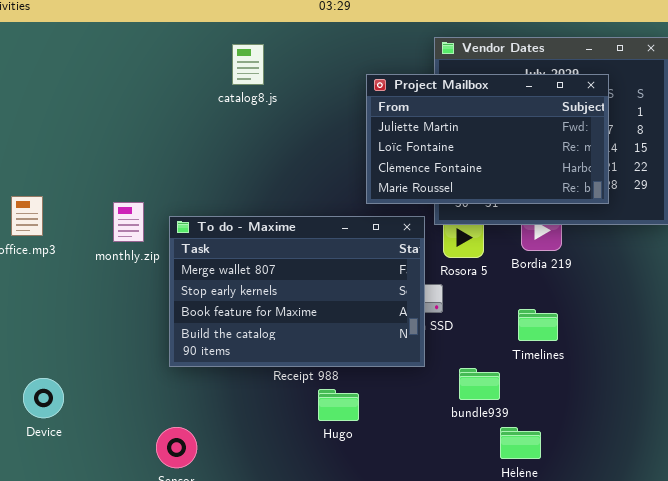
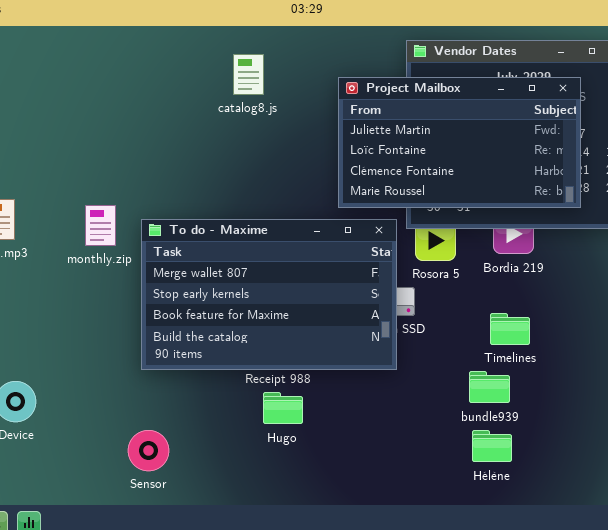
catalog8.js: [232,44,264,85] -> [233,54,264,95], moved
bundle939: [459,368,500,400] -> [469,371,510,403], moved
Hugo: [318,389,359,421] -> [263,392,303,424], moved

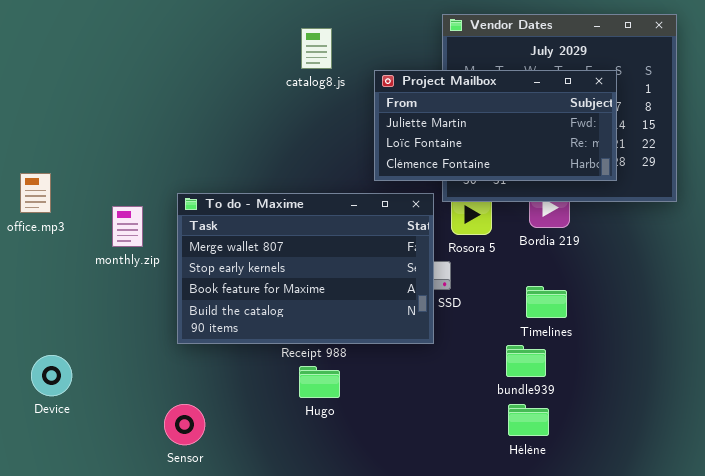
catalog8.js: [233,54,264,95] -> [301,28,332,69], moved
Project Mailbox: [338,77,581,208] -> [374,70,617,181], resized
monthly.zip: [85,205,116,246] -> [112,206,143,247], moved

